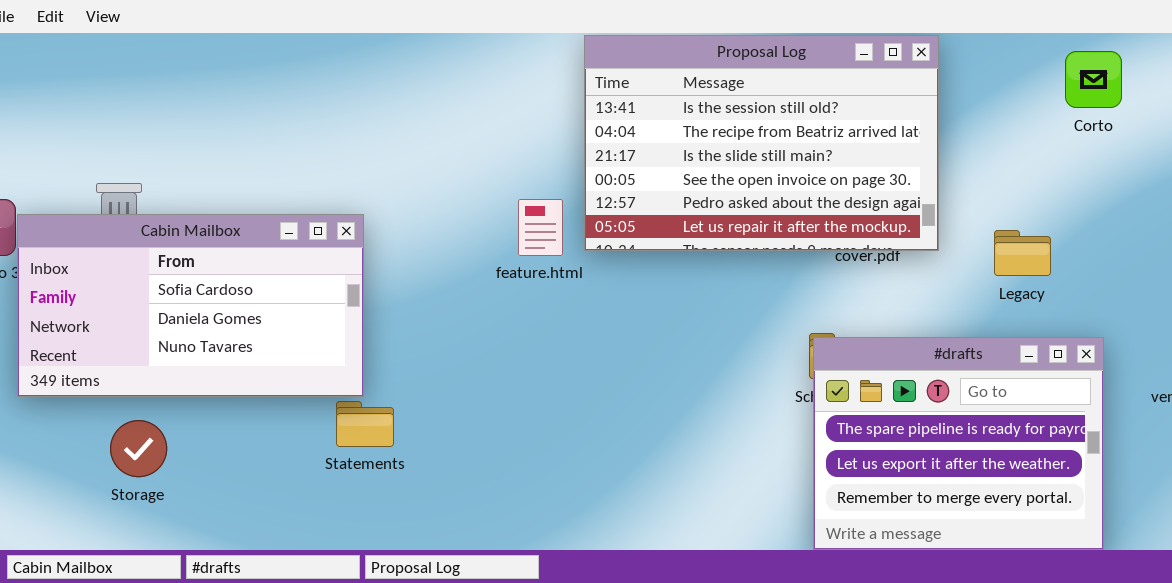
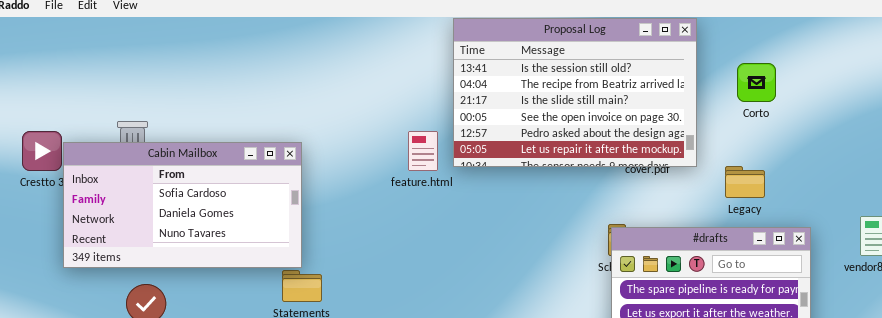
Corto: [1065,51,1122,108] -> [737,63,776,102], moved
Legacy: [994,230,1051,276] -> [725,166,765,198], moved

